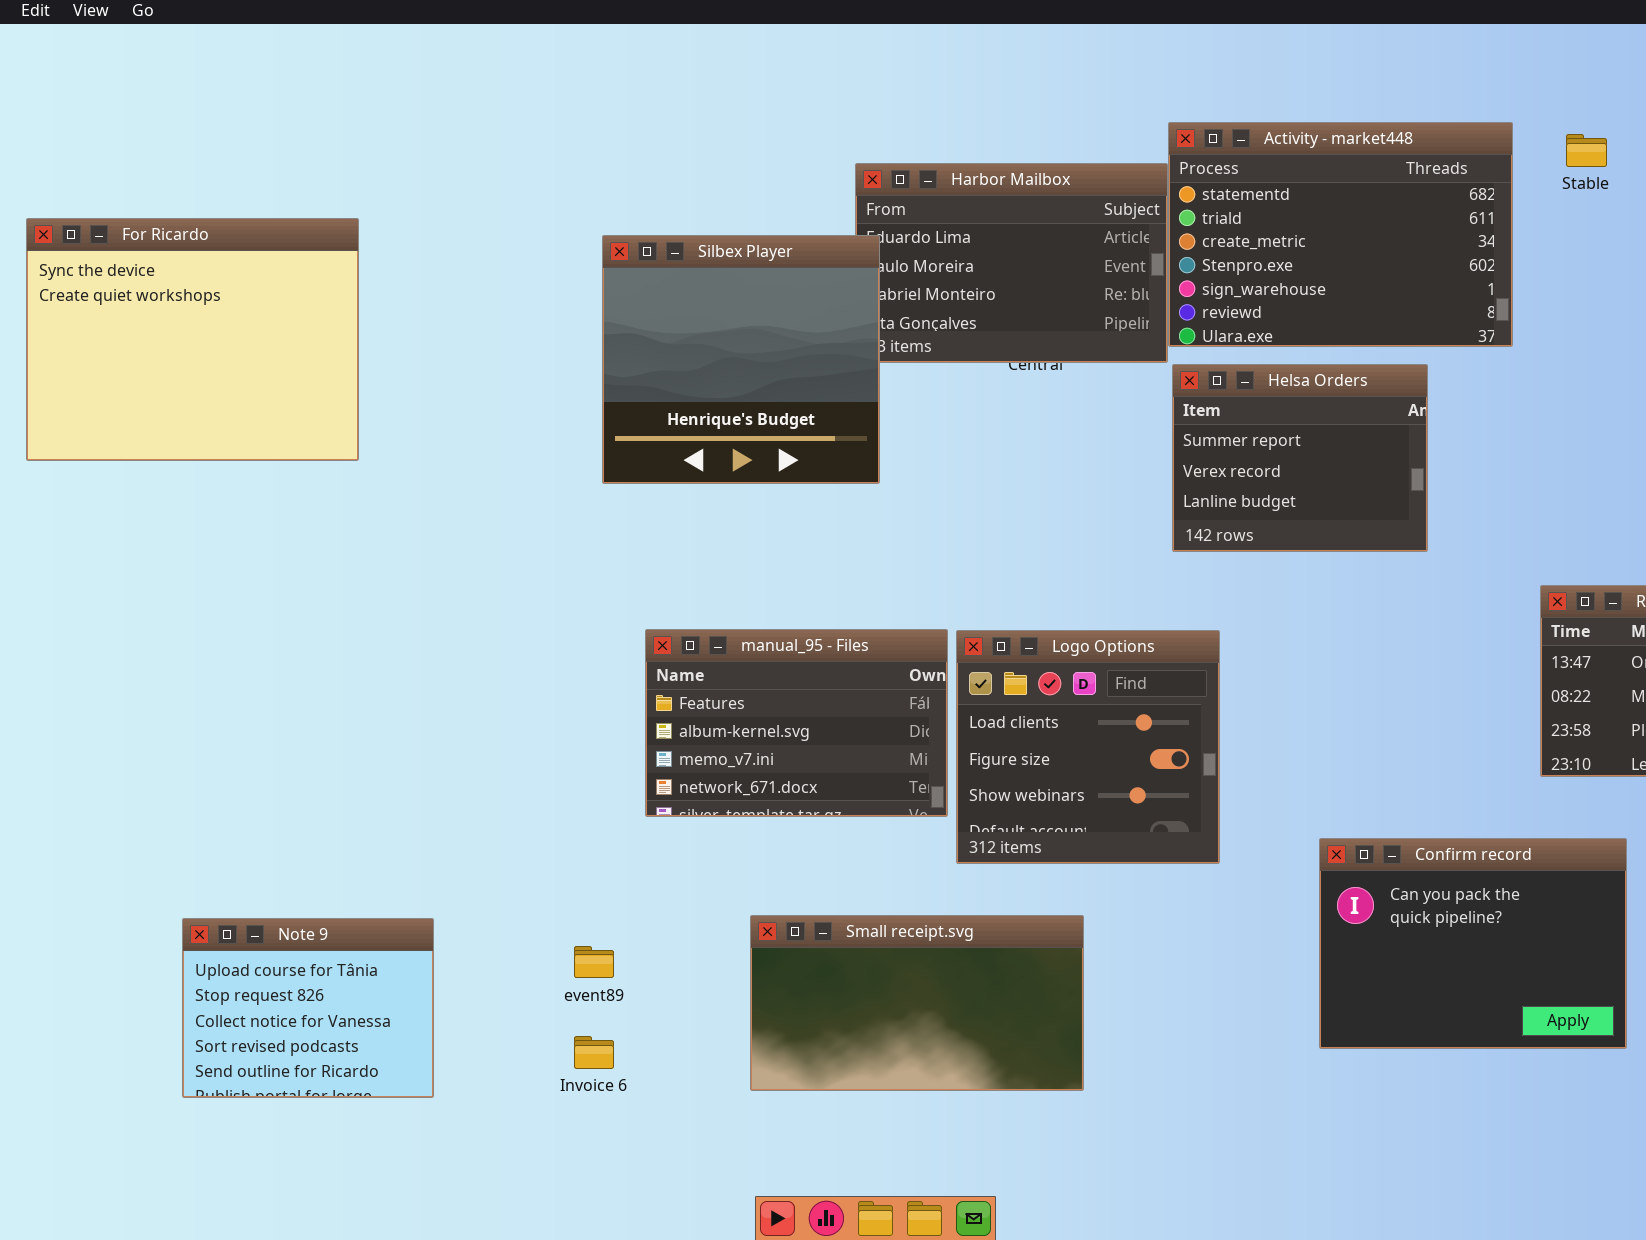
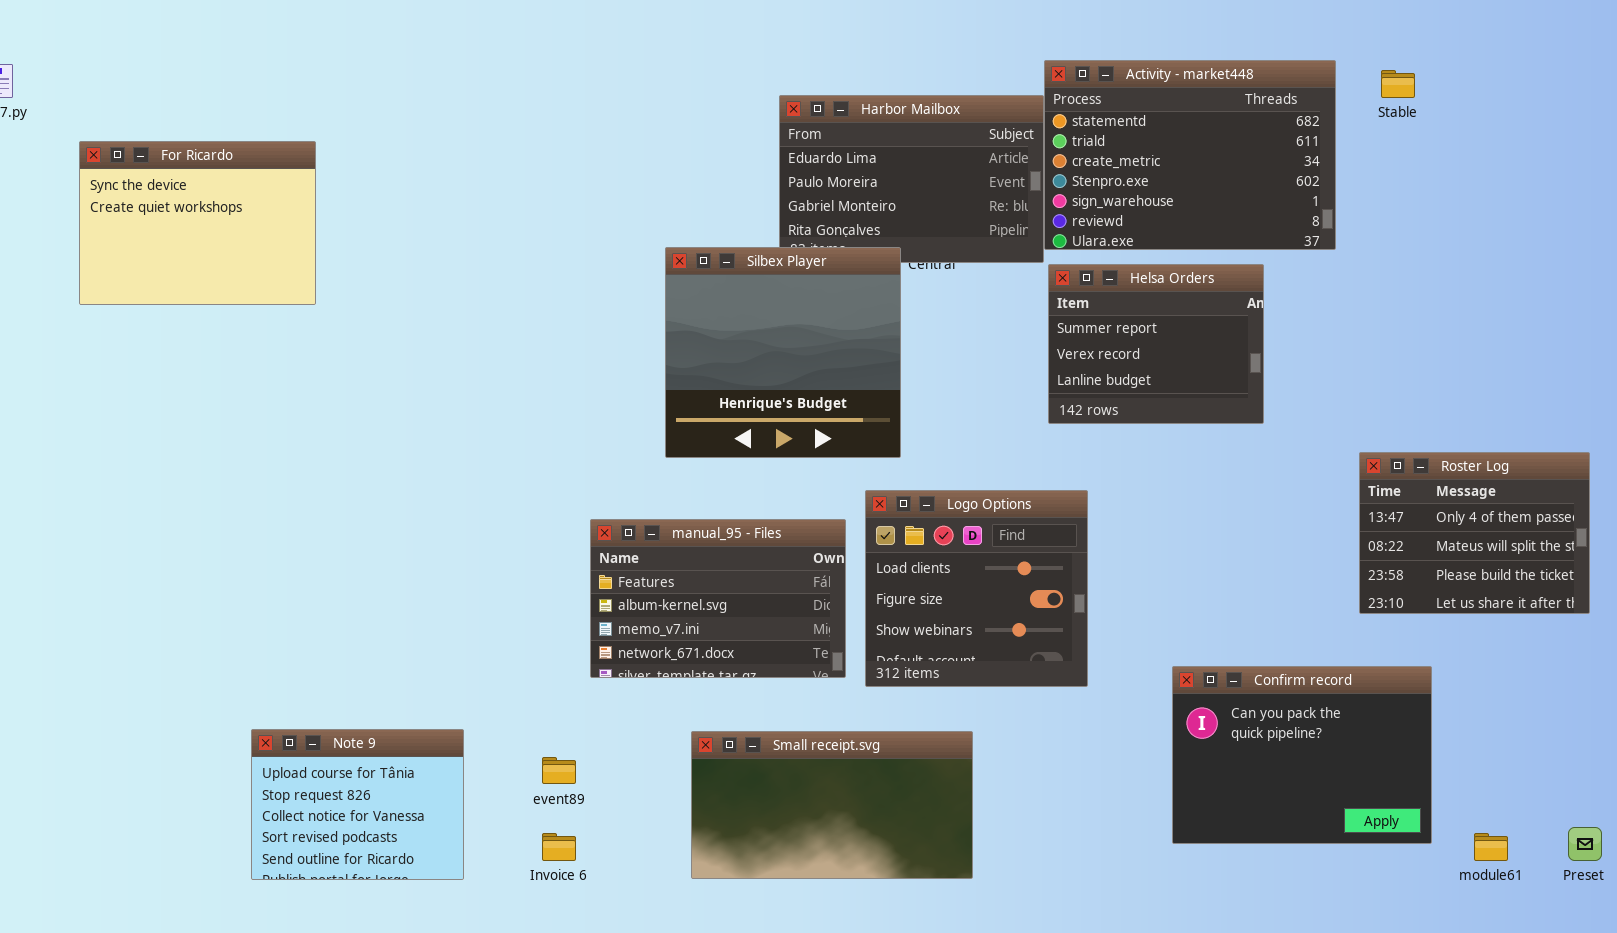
For Ricardo: [26,218,359,461] -> [79,141,316,305], resized
Silbex Player: [602,235,880,484] -> [665,247,901,458], moved
manual_95 - Files: [645,629,948,817] -> [590,519,846,678], moved
Note 9: [182,918,434,1098] -> [251,729,464,880], moved

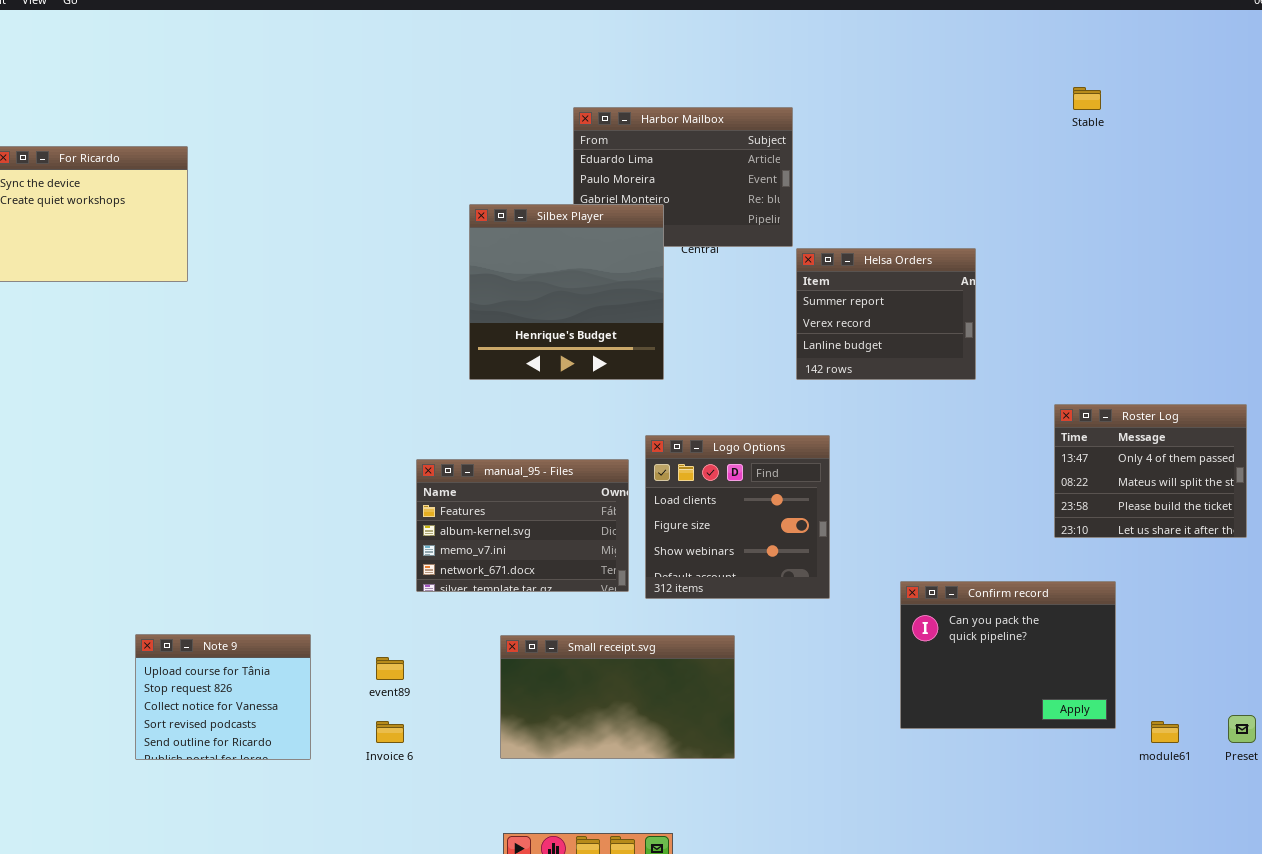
Activity - market448: [1044,60,1336,250] -> none, closed
Silbex Player: [665,247,901,458] -> [469,204,664,380], moved

